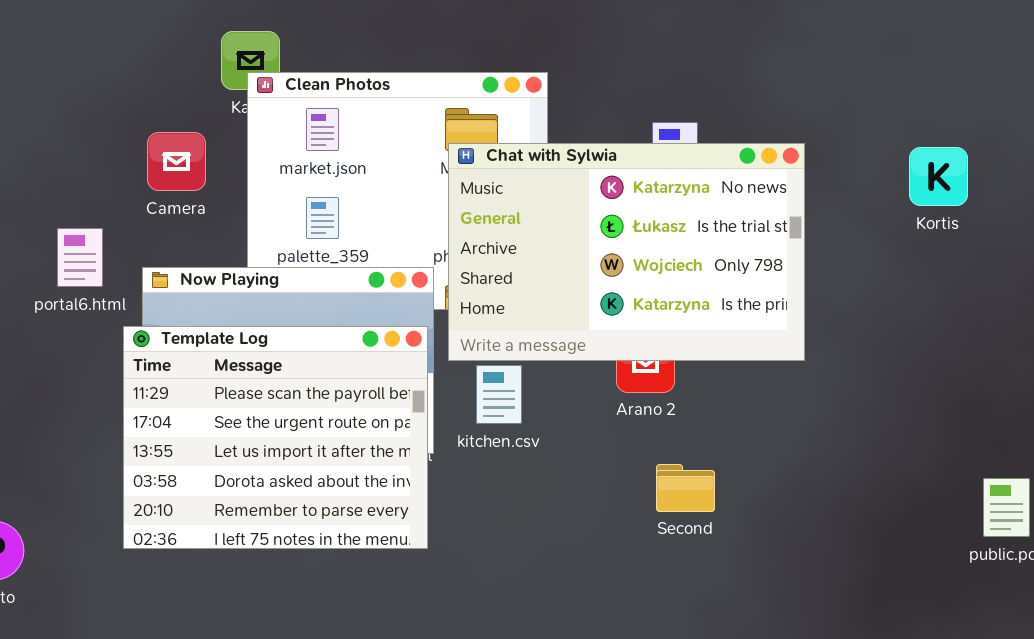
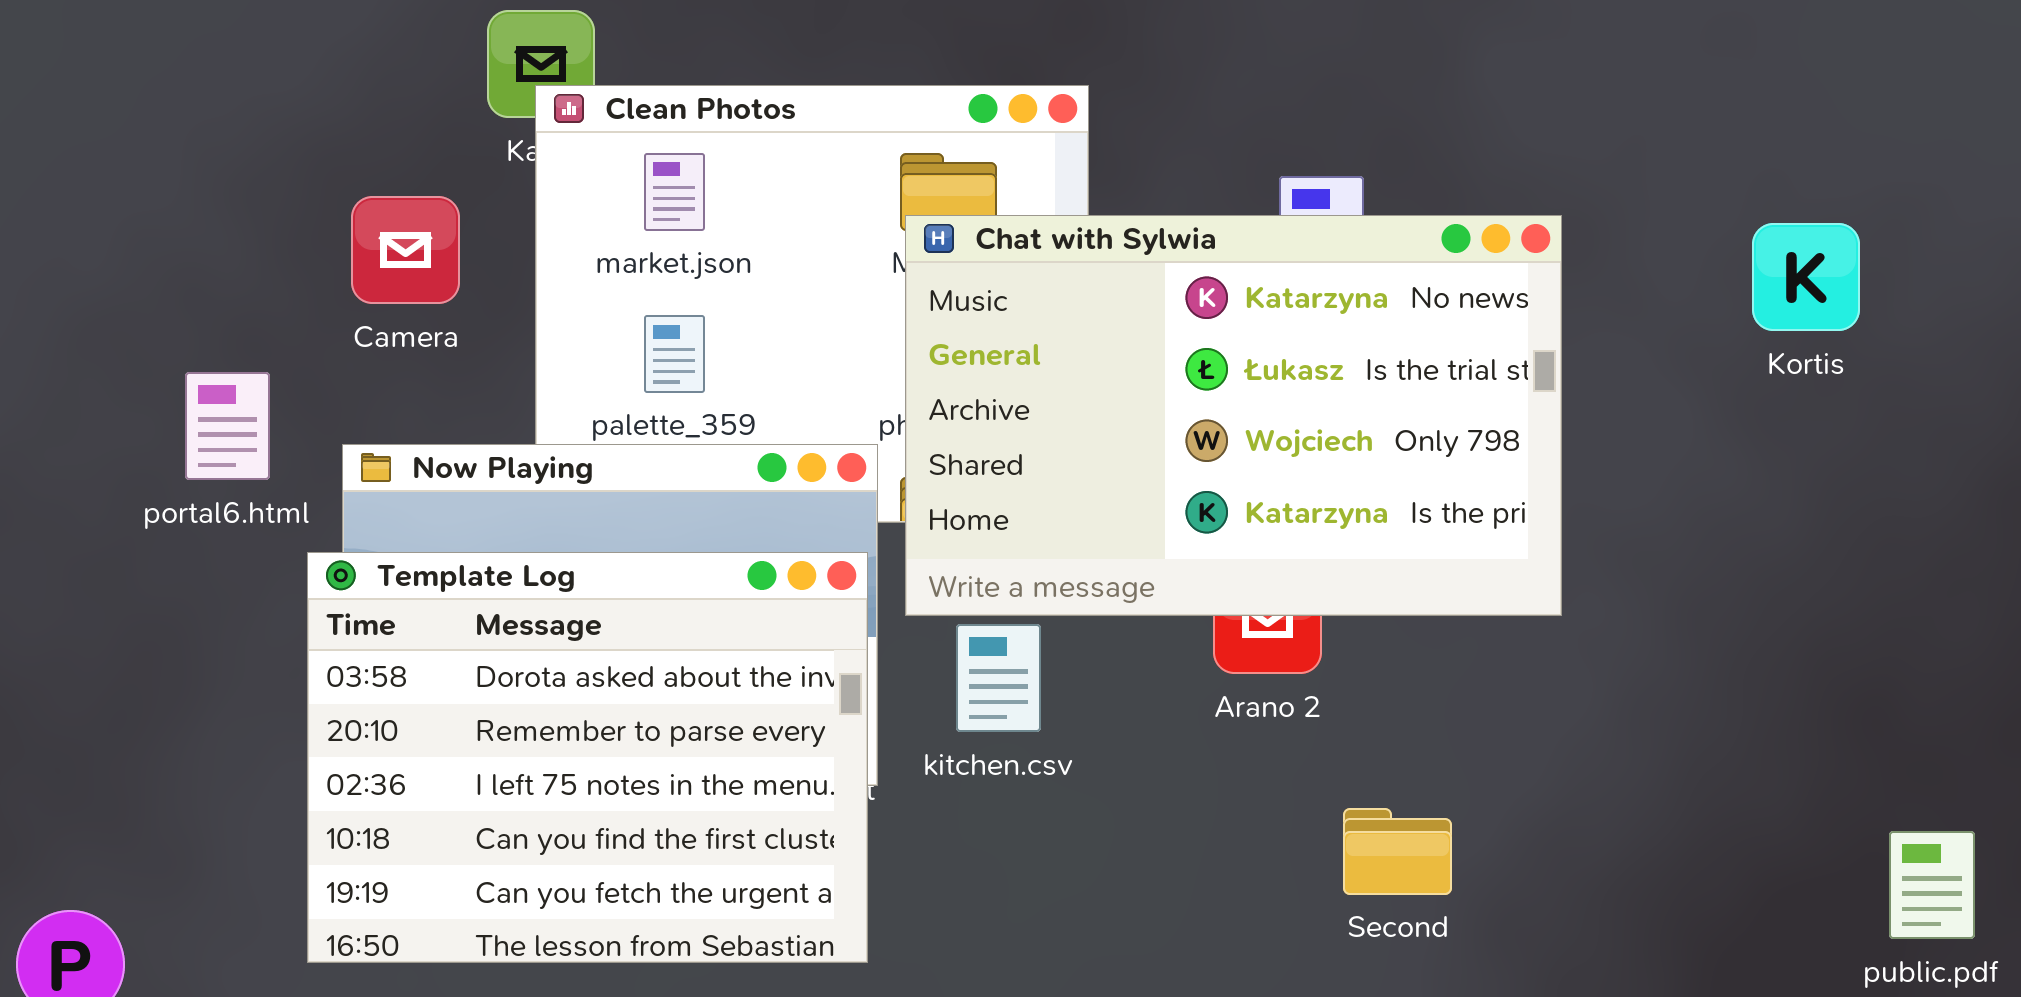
Template Log: [123,326,428,549] -> [307,552,868,963], scrolled down 3 rows
Second: [656,464,715,512] -> [1343,808,1452,895], moved

